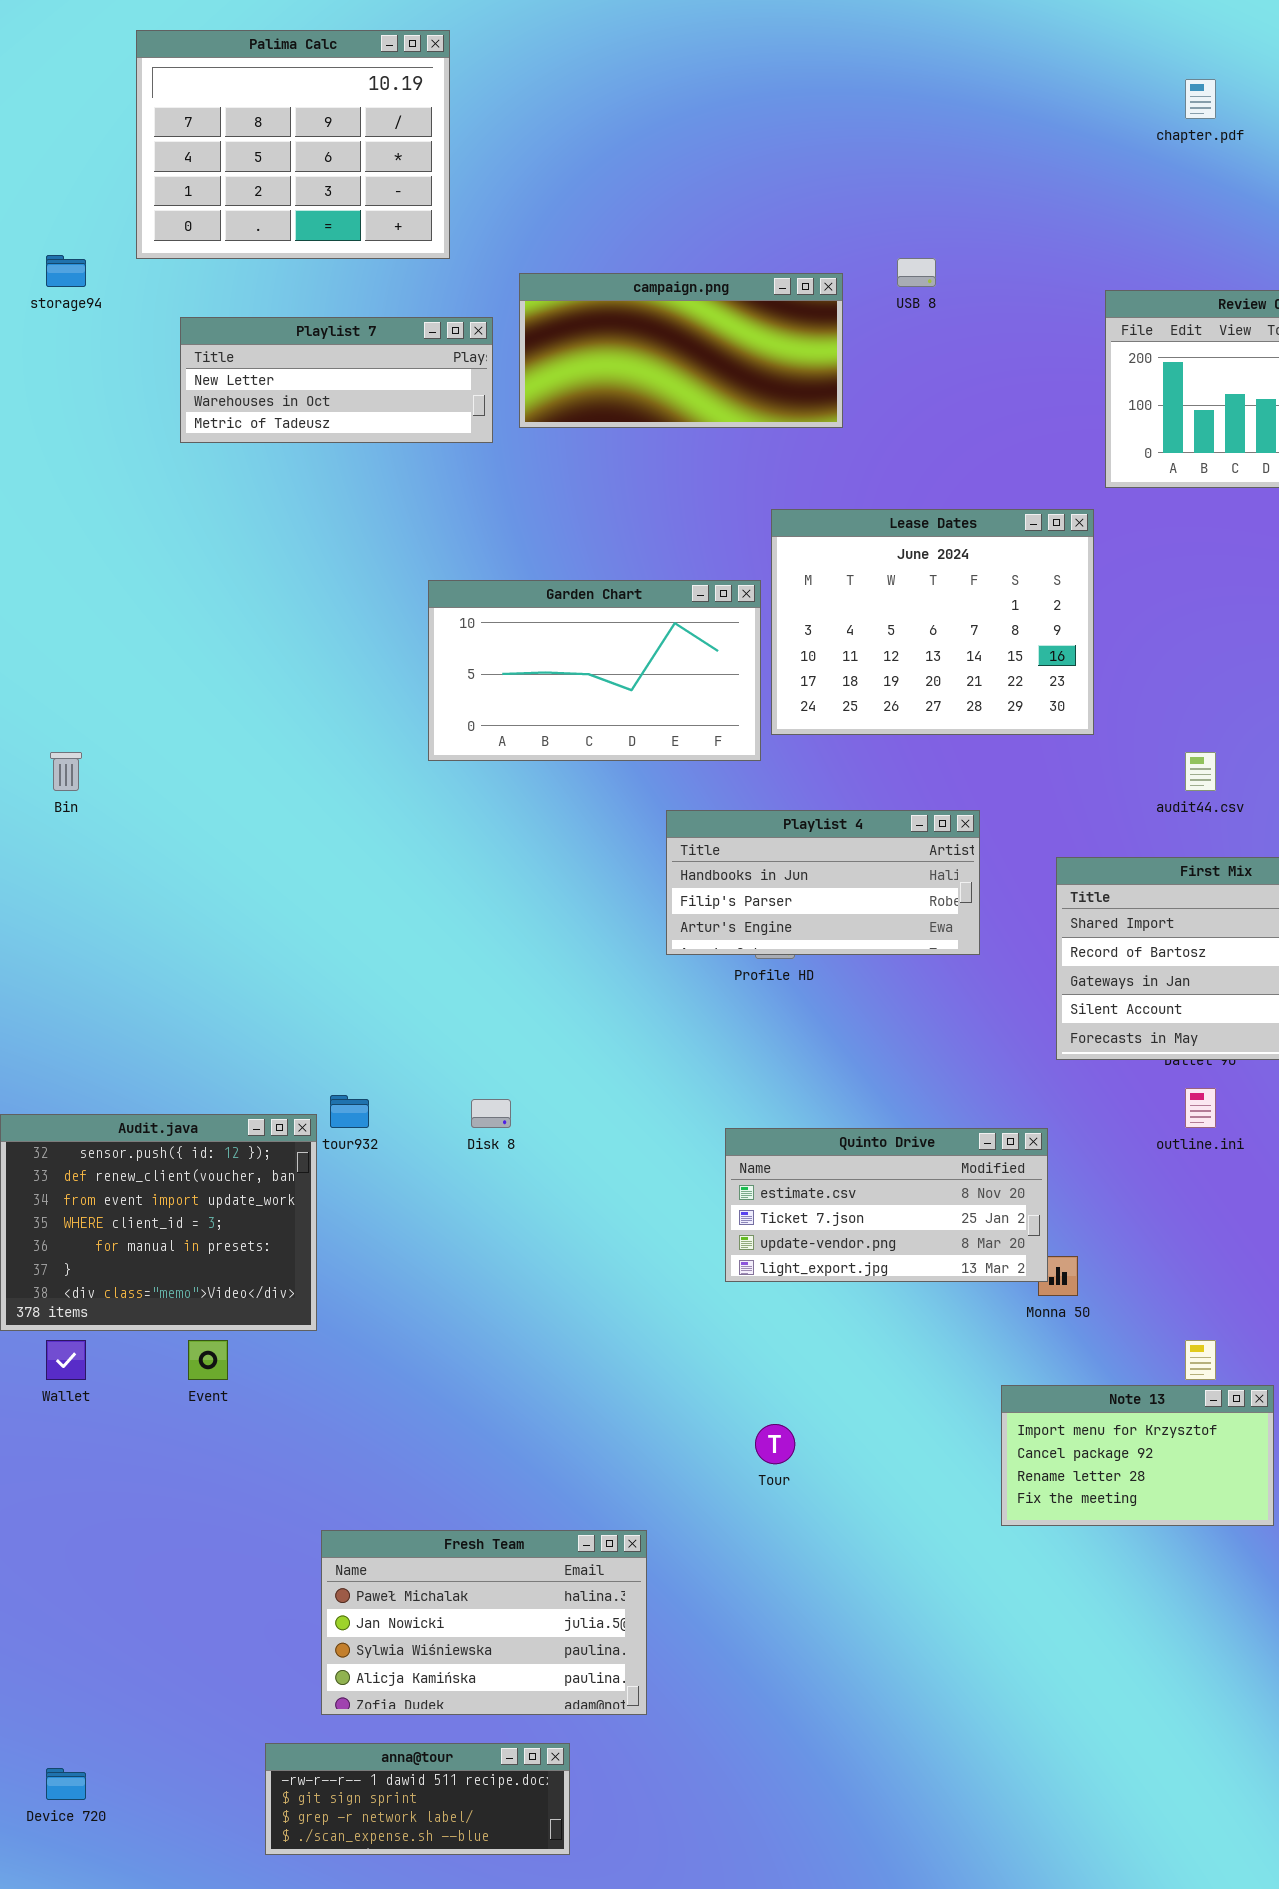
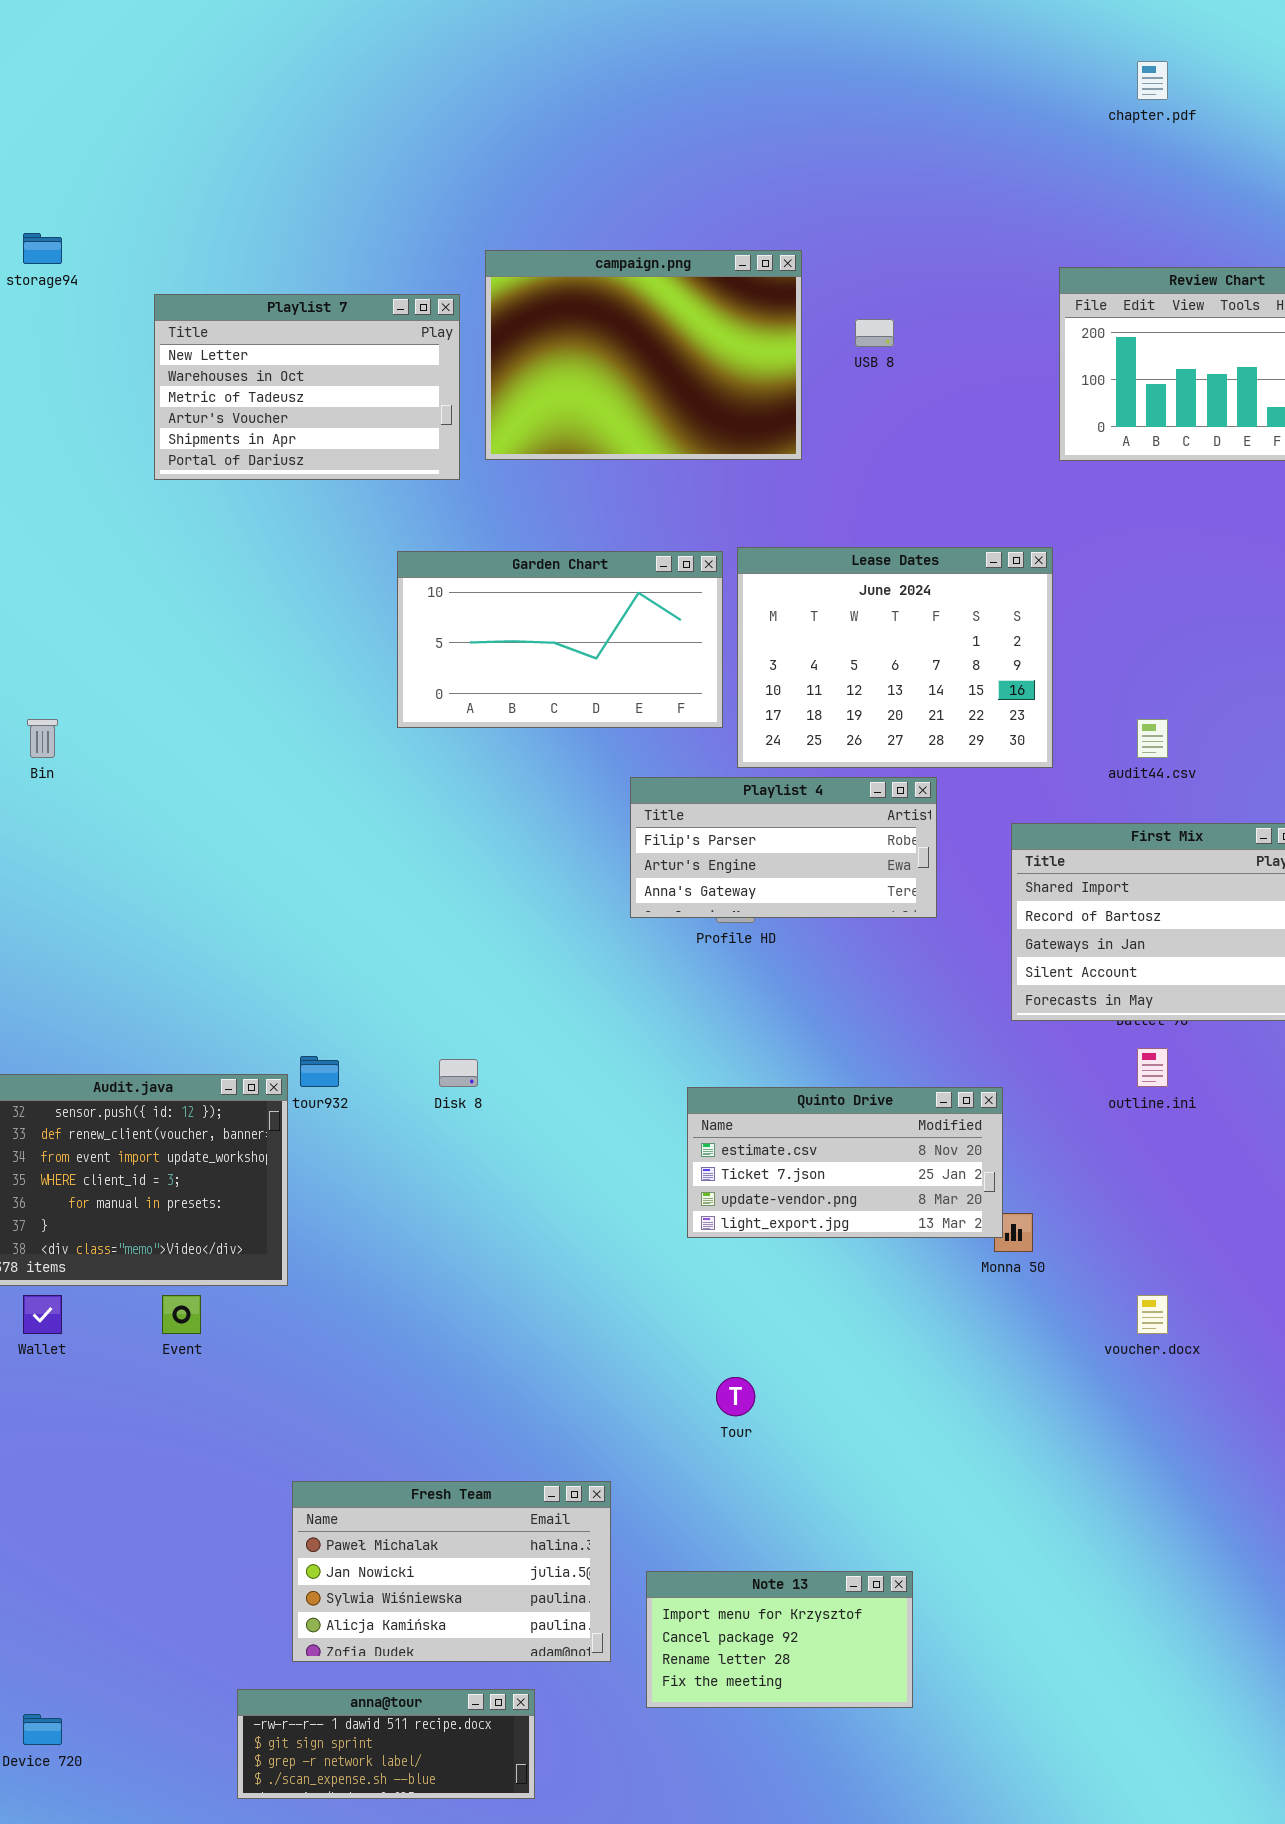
Palima Calc: [136,30,450,259] -> none, closed
USB 8: [897,258,936,287] -> [855,319,894,347], moved
campaign.png: [519,273,843,428] -> [485,250,802,460], resized
Playlist 7: [180,317,493,443] -> [154,294,460,480], resized
Lease Dates: [771,509,1094,735] -> [737,547,1053,768], moved
Playlist 4: [666,810,980,955] -> [630,777,937,918], scrolled down 1 row
Note 13: [1001,1385,1274,1526] -> [646,1571,913,1708], moved

